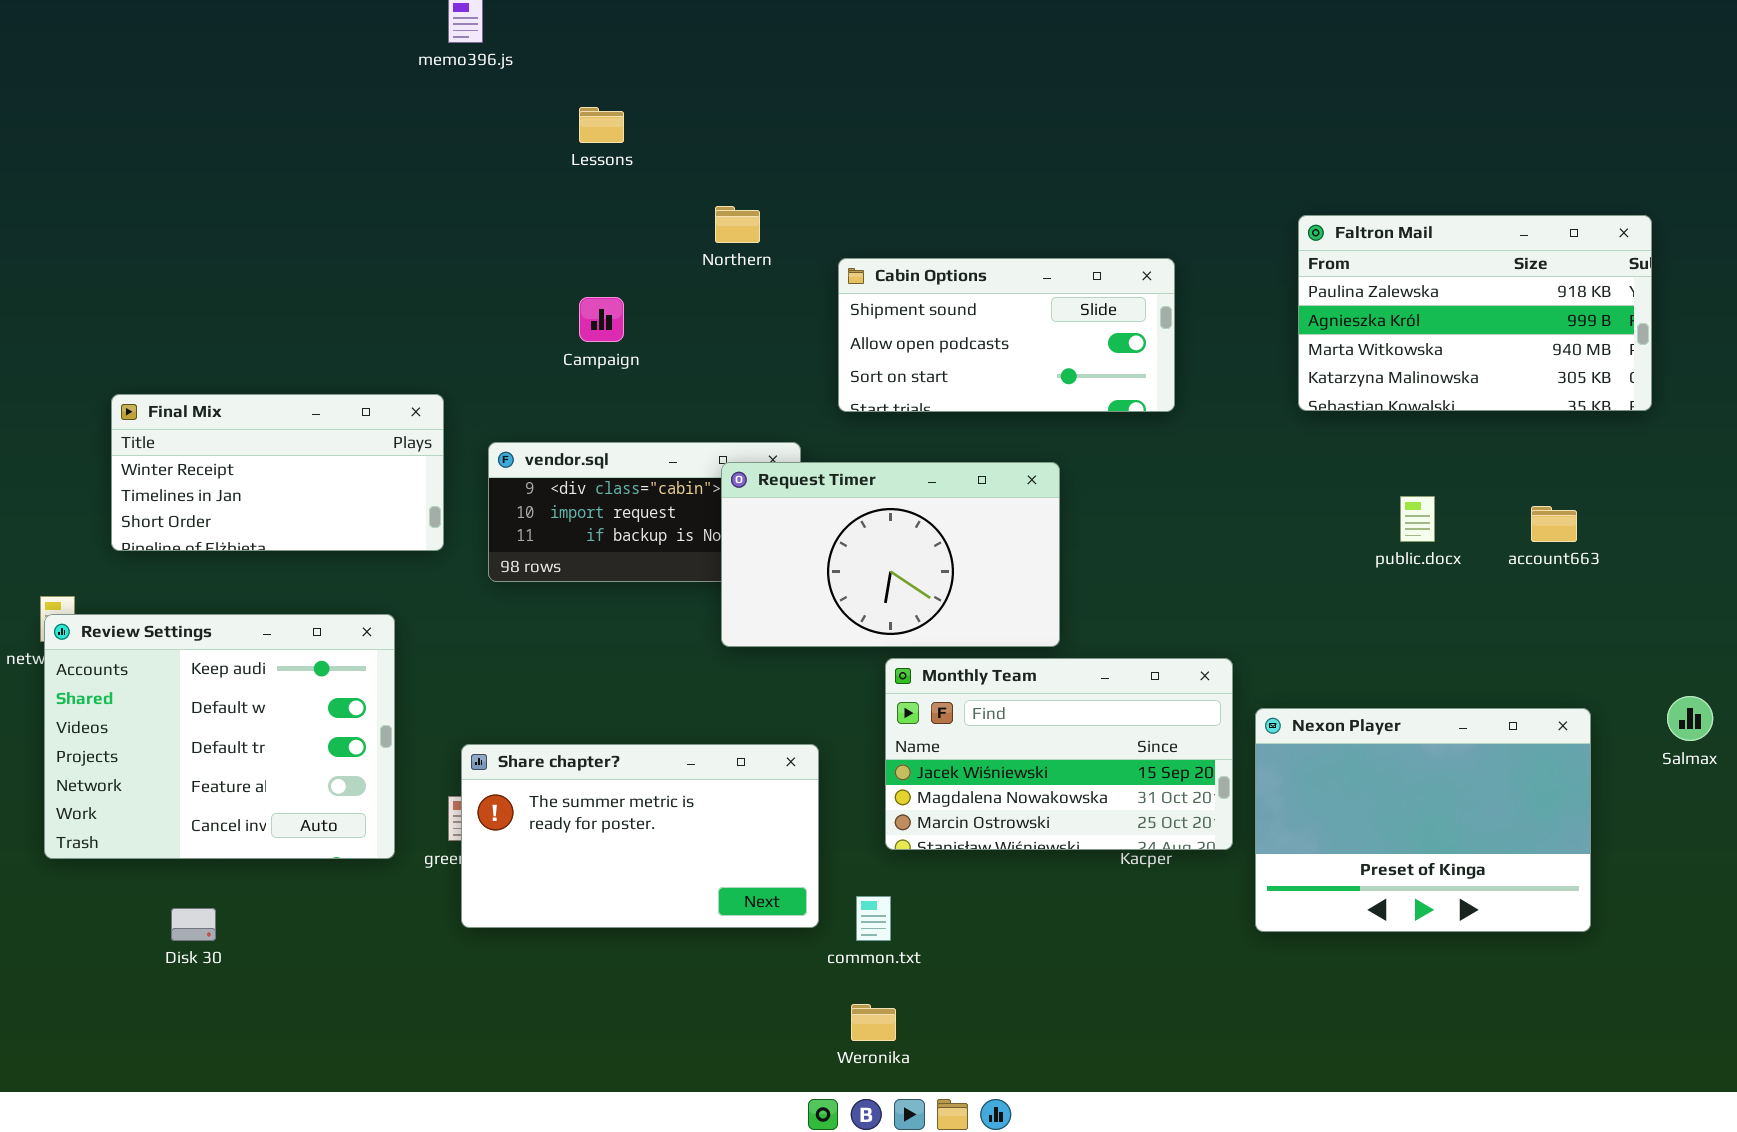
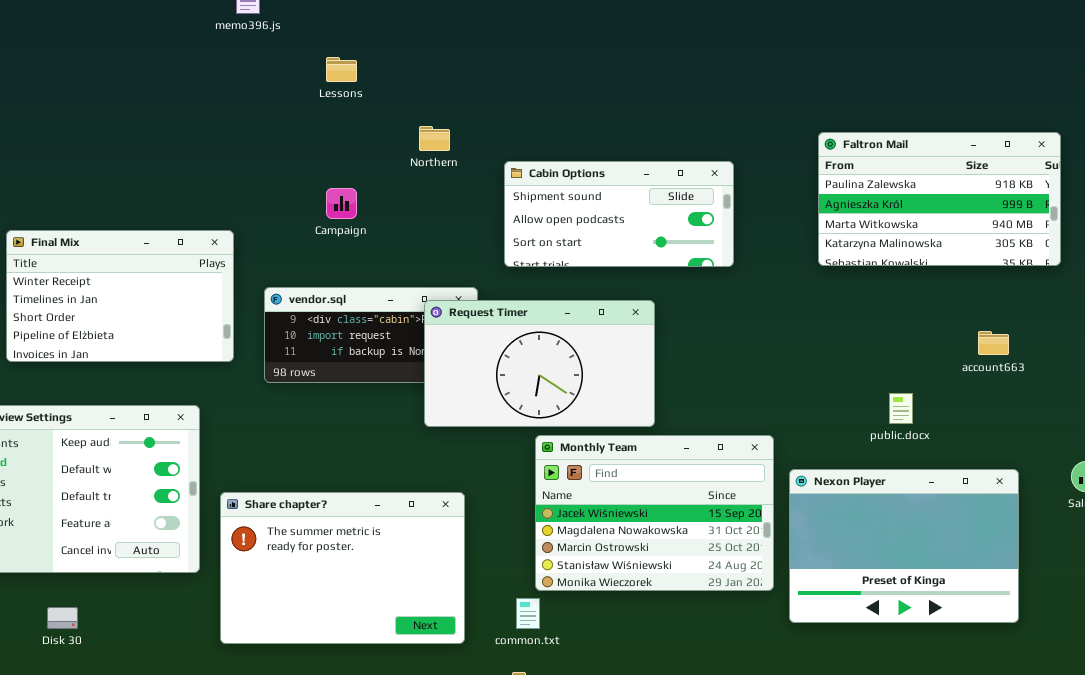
Final Mix: [111,394,444,551] -> [6,230,234,362], resized
public.docx: [1400,496,1435,542] -> [889,393,913,424], moved
Monthly Team: [885,658,1233,850] -> [535,435,774,591], resized
Share chapter?: [461,744,819,928] -> [220,492,465,644], moved, resized

